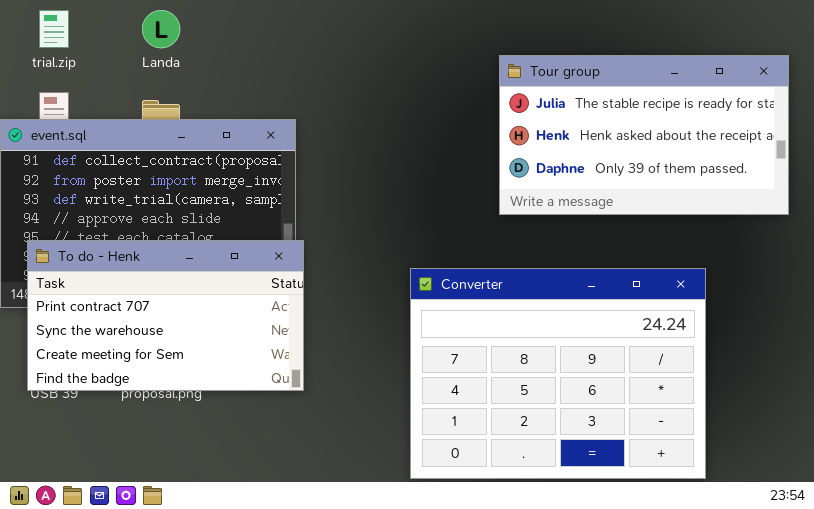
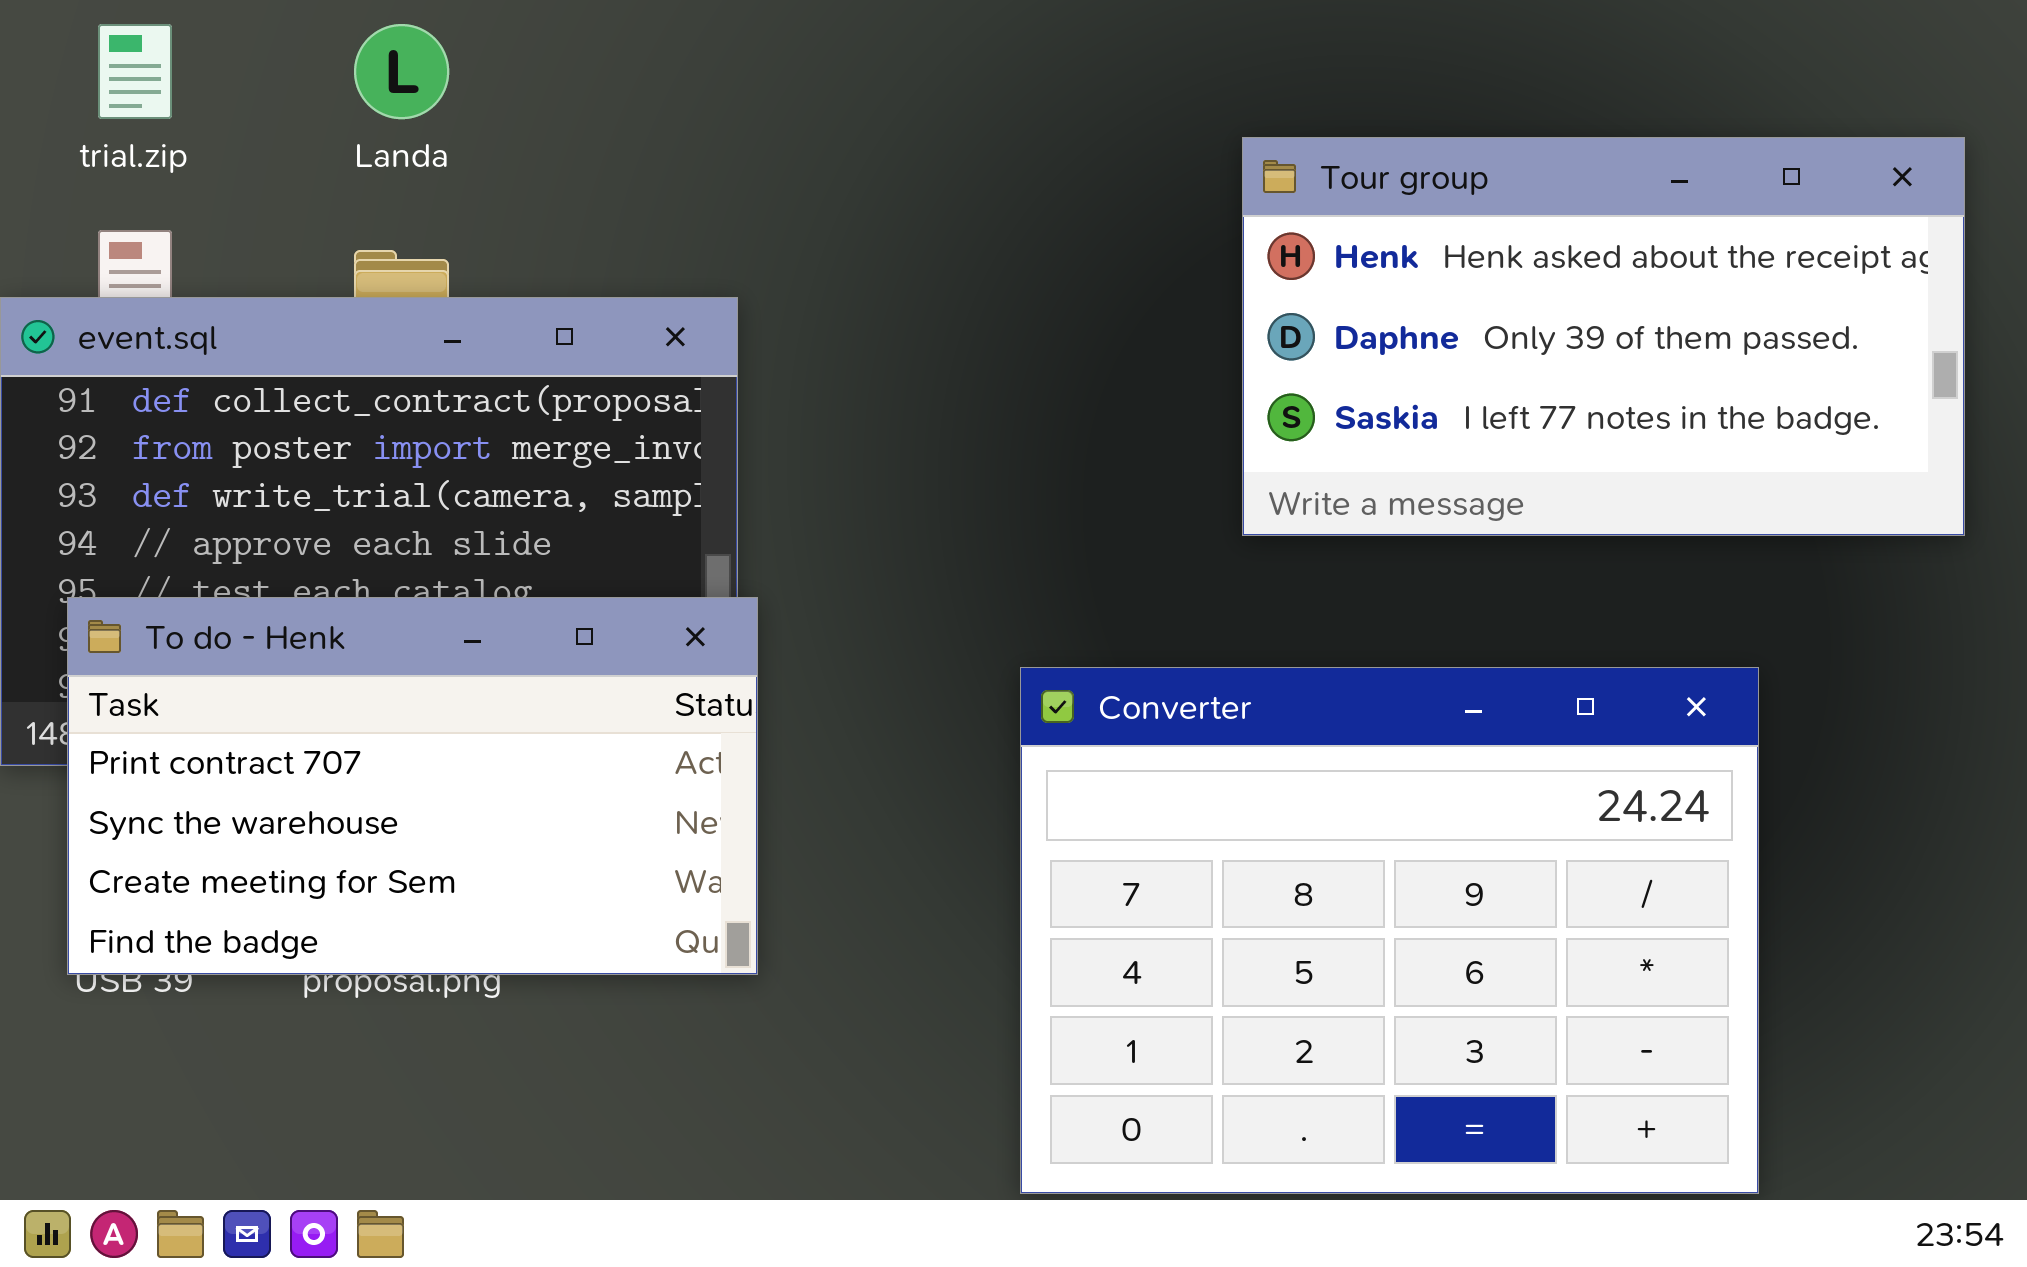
Tour group: [499,55,789,215] -> [1242,137,1965,536], scrolled down 1 row

